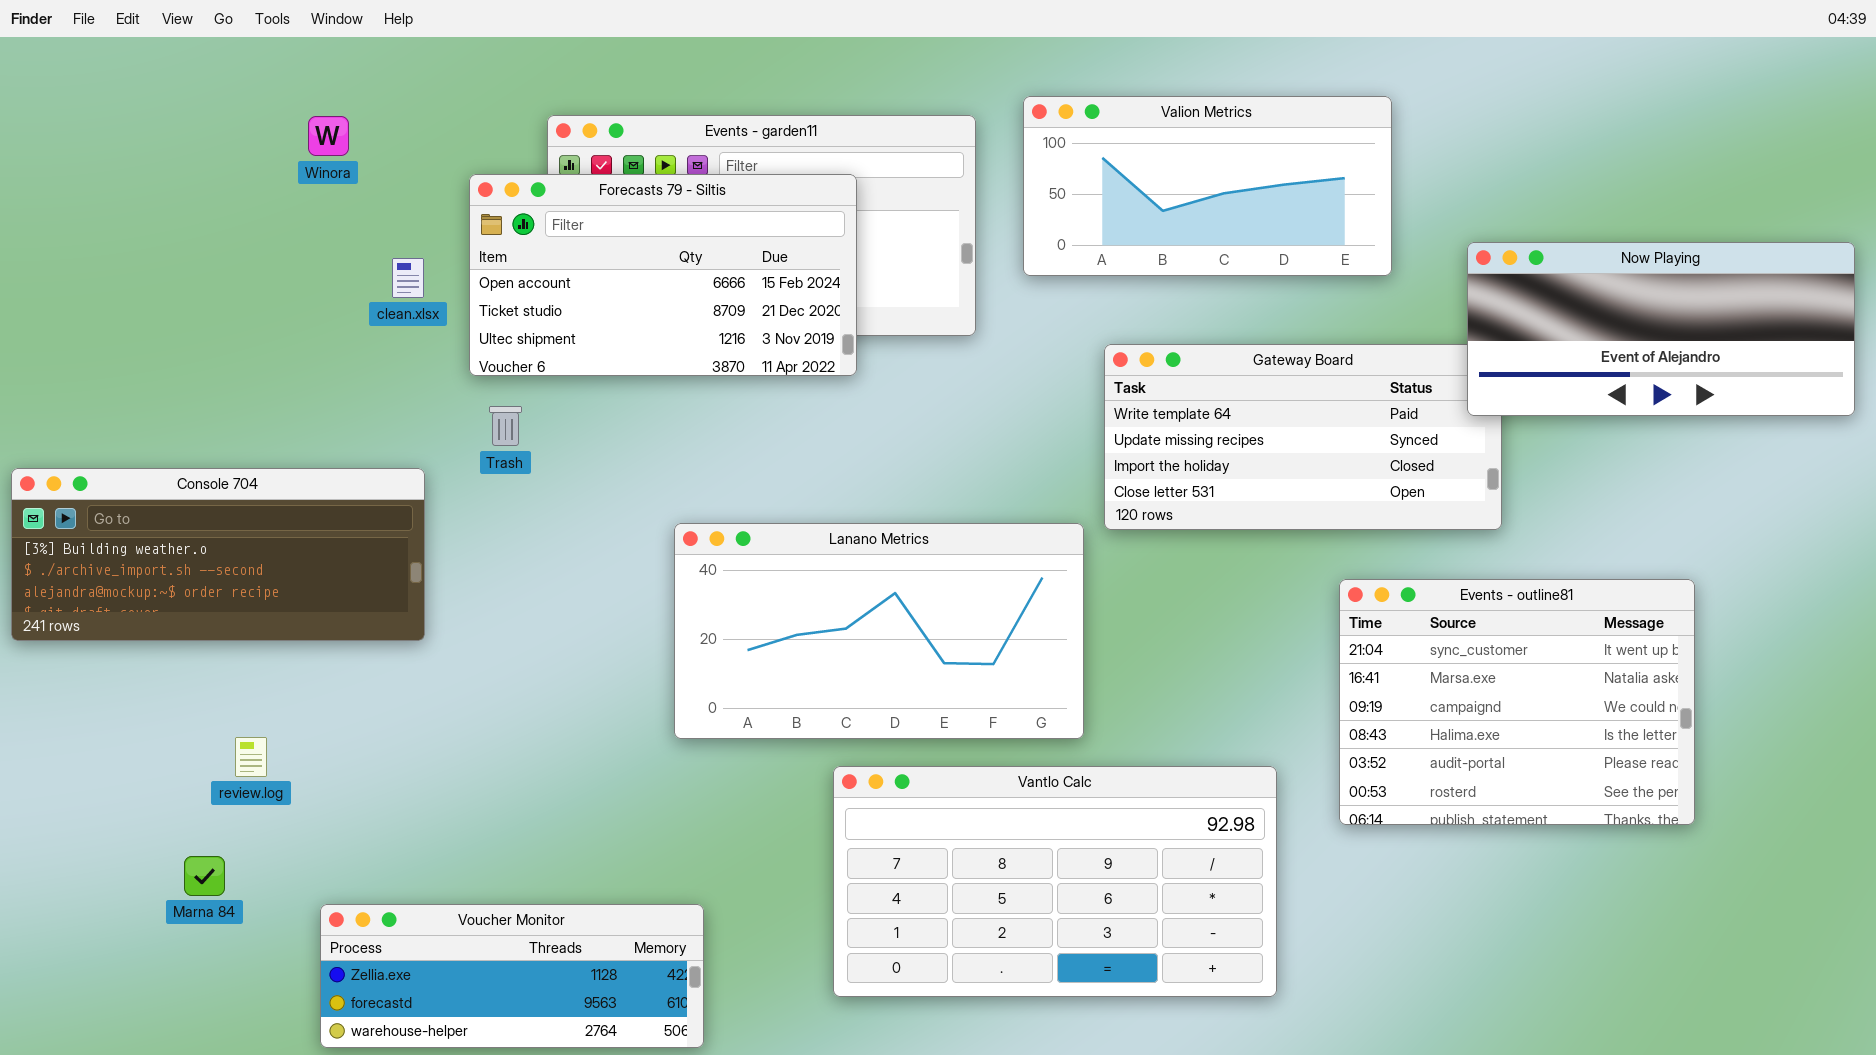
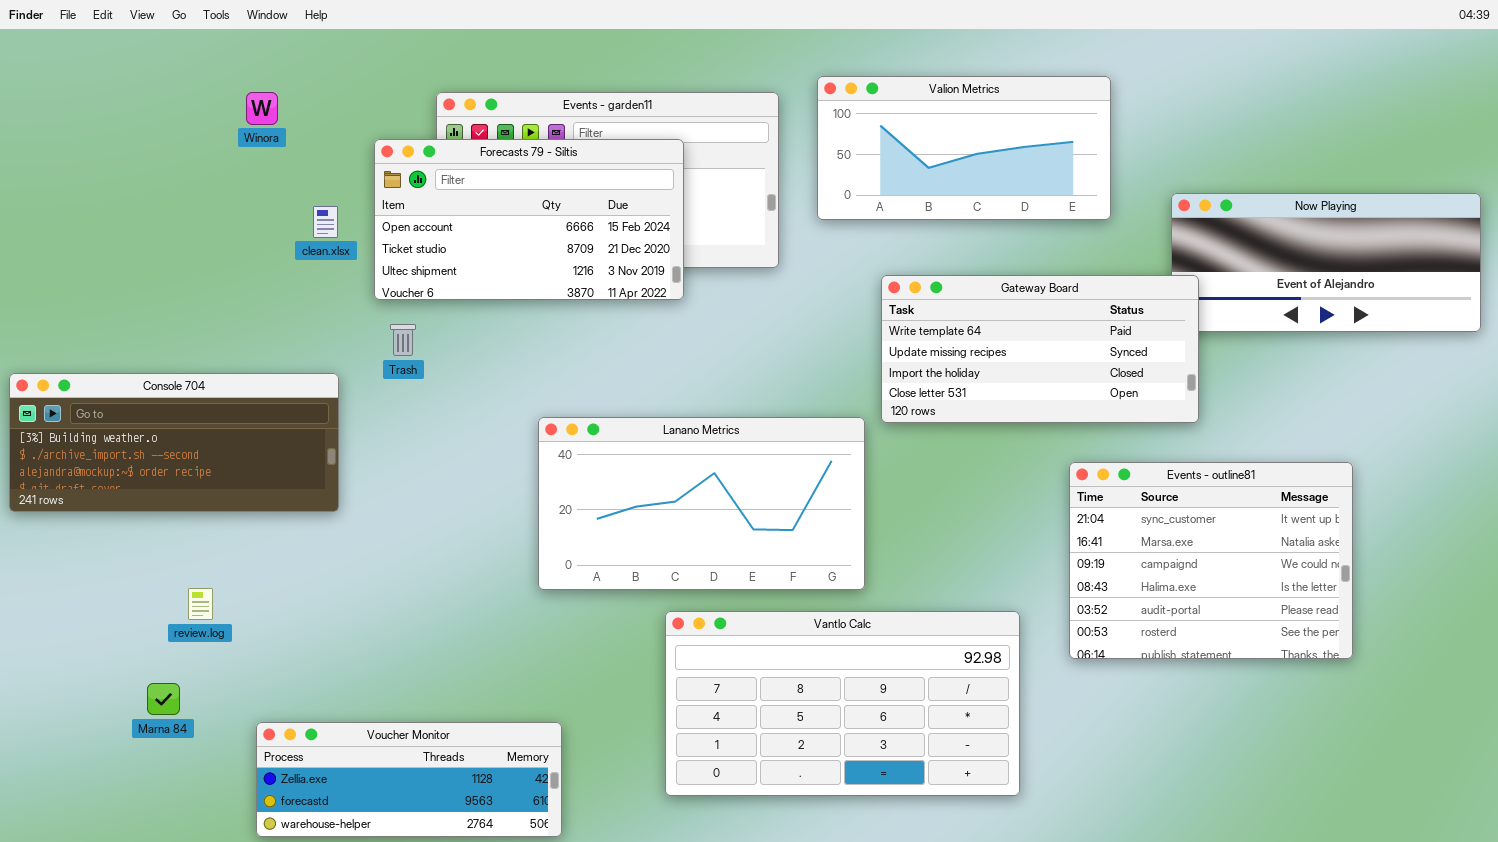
Gateway Board: [1104,344,1502,530] -> [881,275,1199,423], raised

